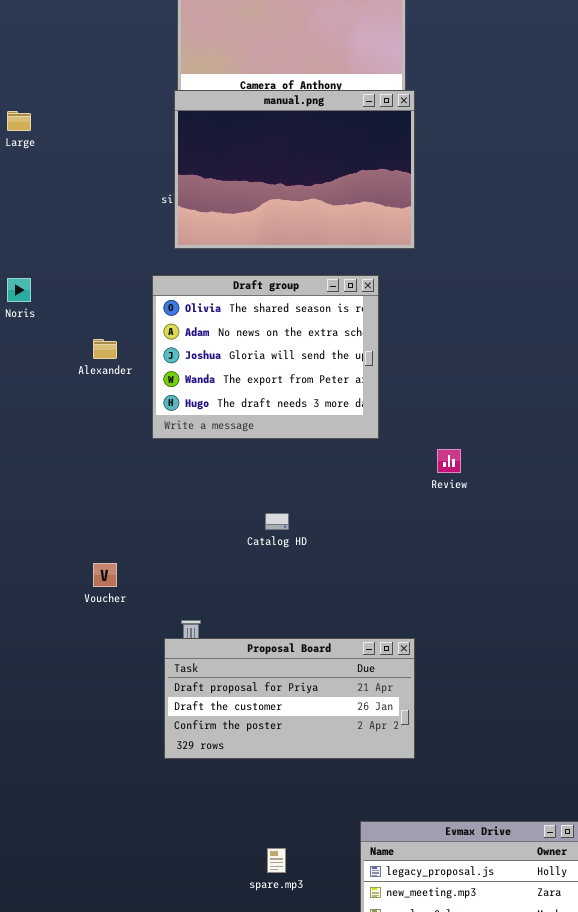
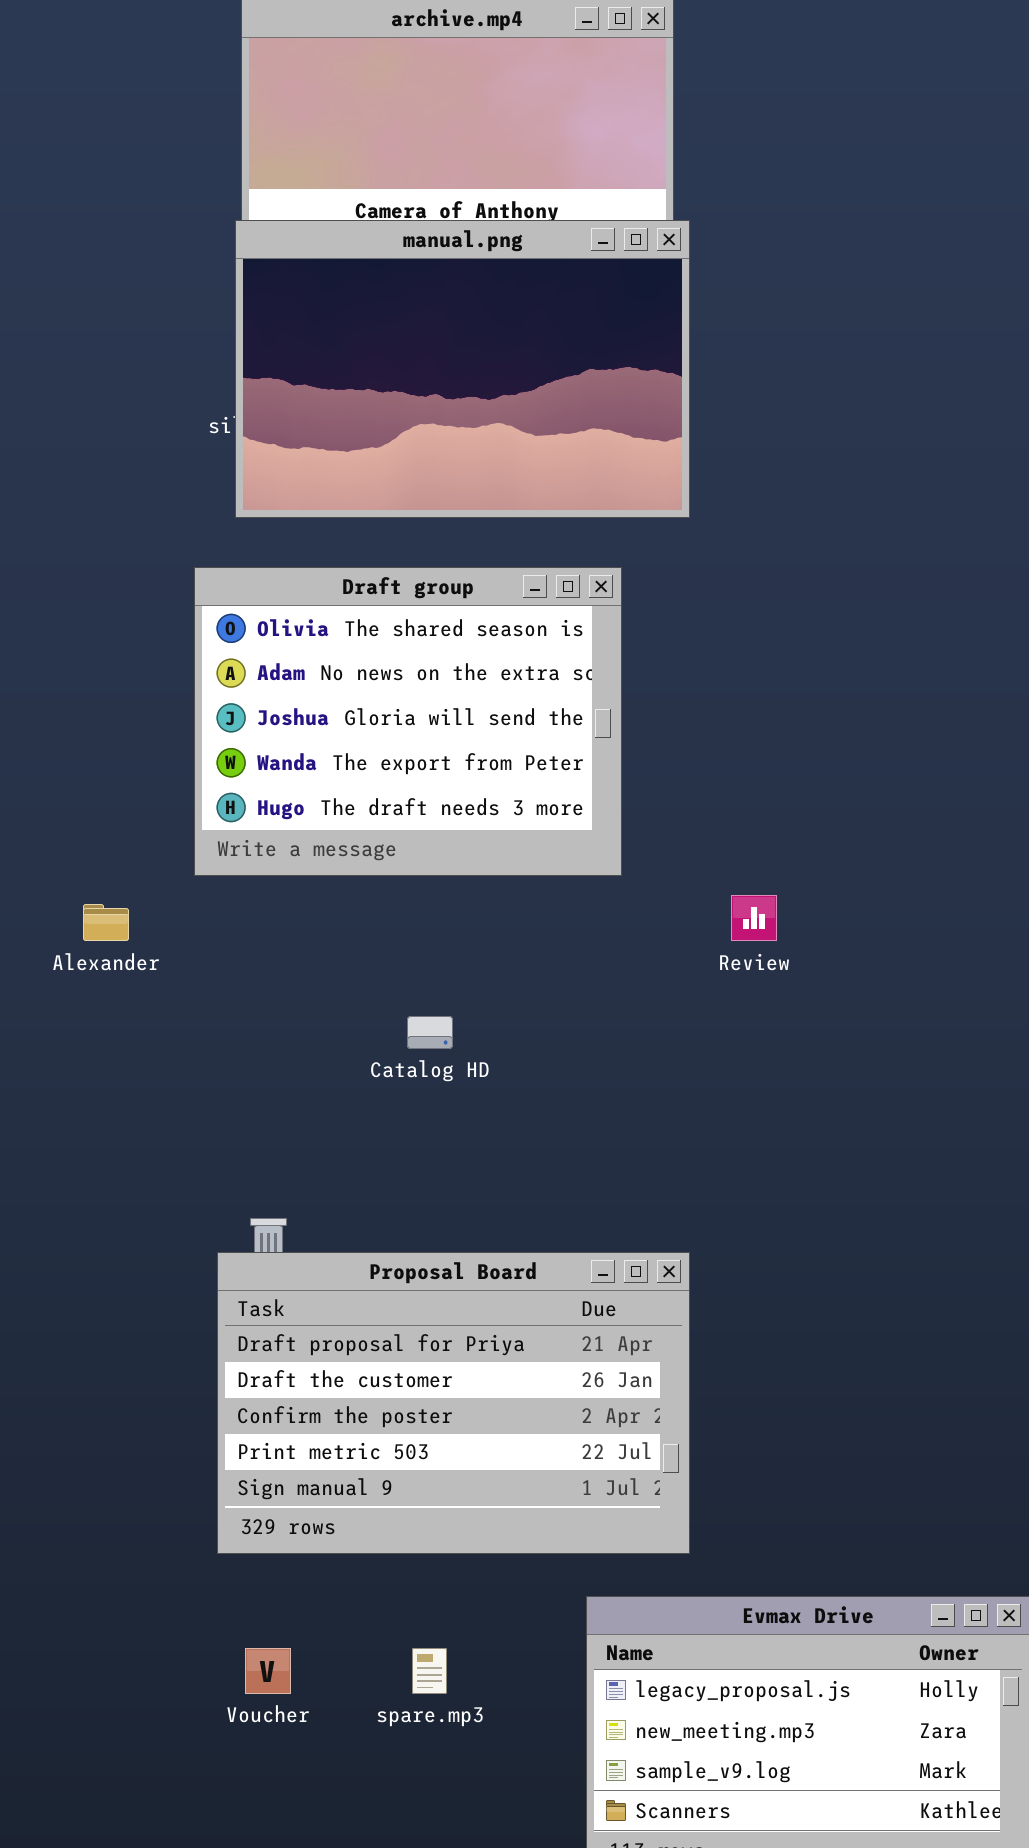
Alexander: [93,339,117,359] -> [83,904,129,941], moved
Voucher: [93,563,117,587] -> [245,1648,291,1694], moved
Proposal Board: [164,638,415,759] -> [217,1252,690,1554], resized

